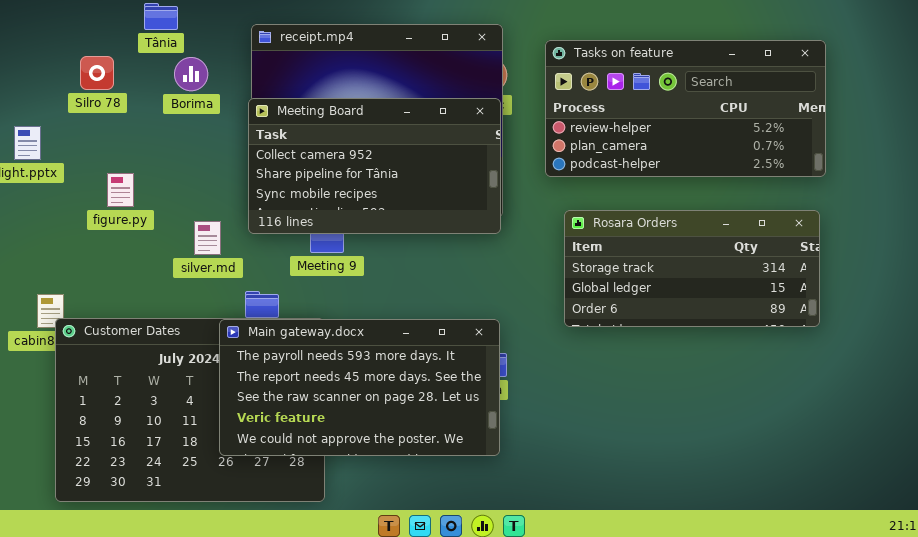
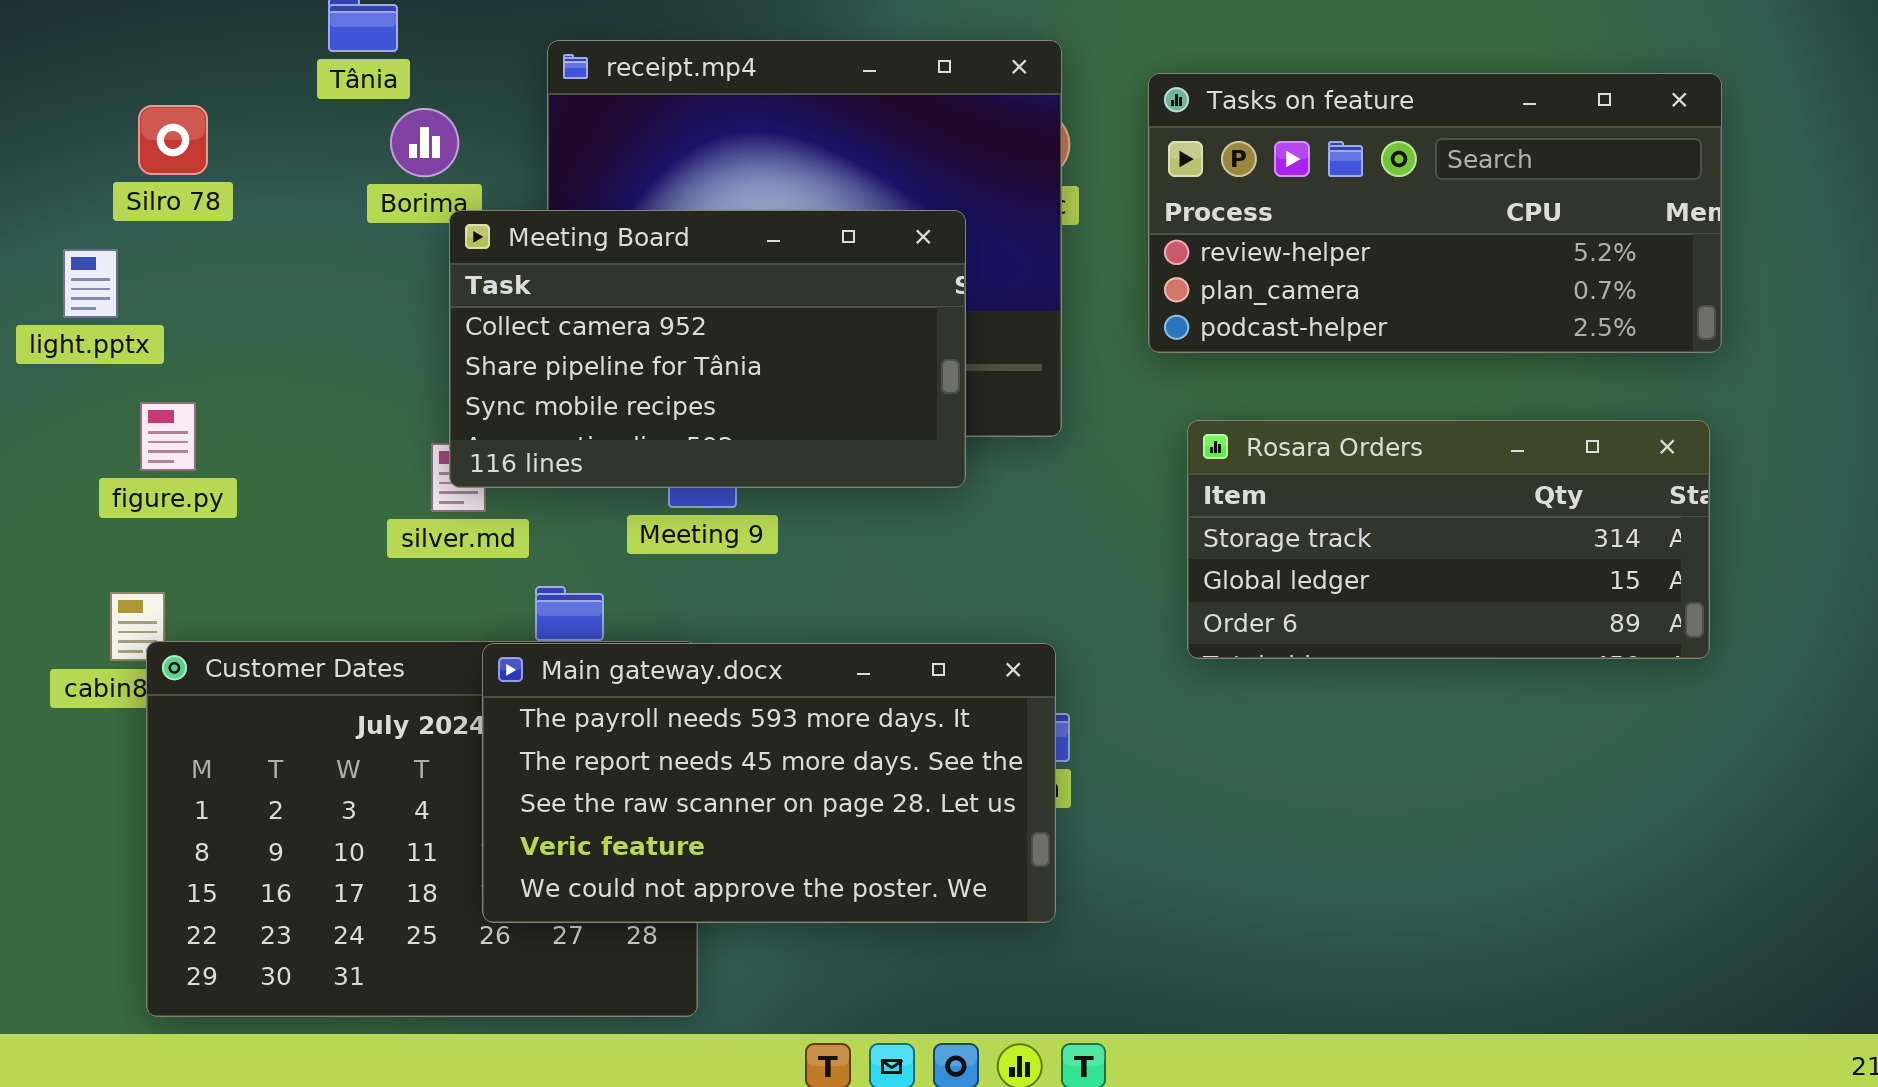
Silro 78: [80,56,114,90] -> [138,105,208,175], moved
Meeting Board: [248,98,501,234] -> [449,210,966,488], moved
figure.py: [107,173,134,207] -> [140,402,196,471], moved

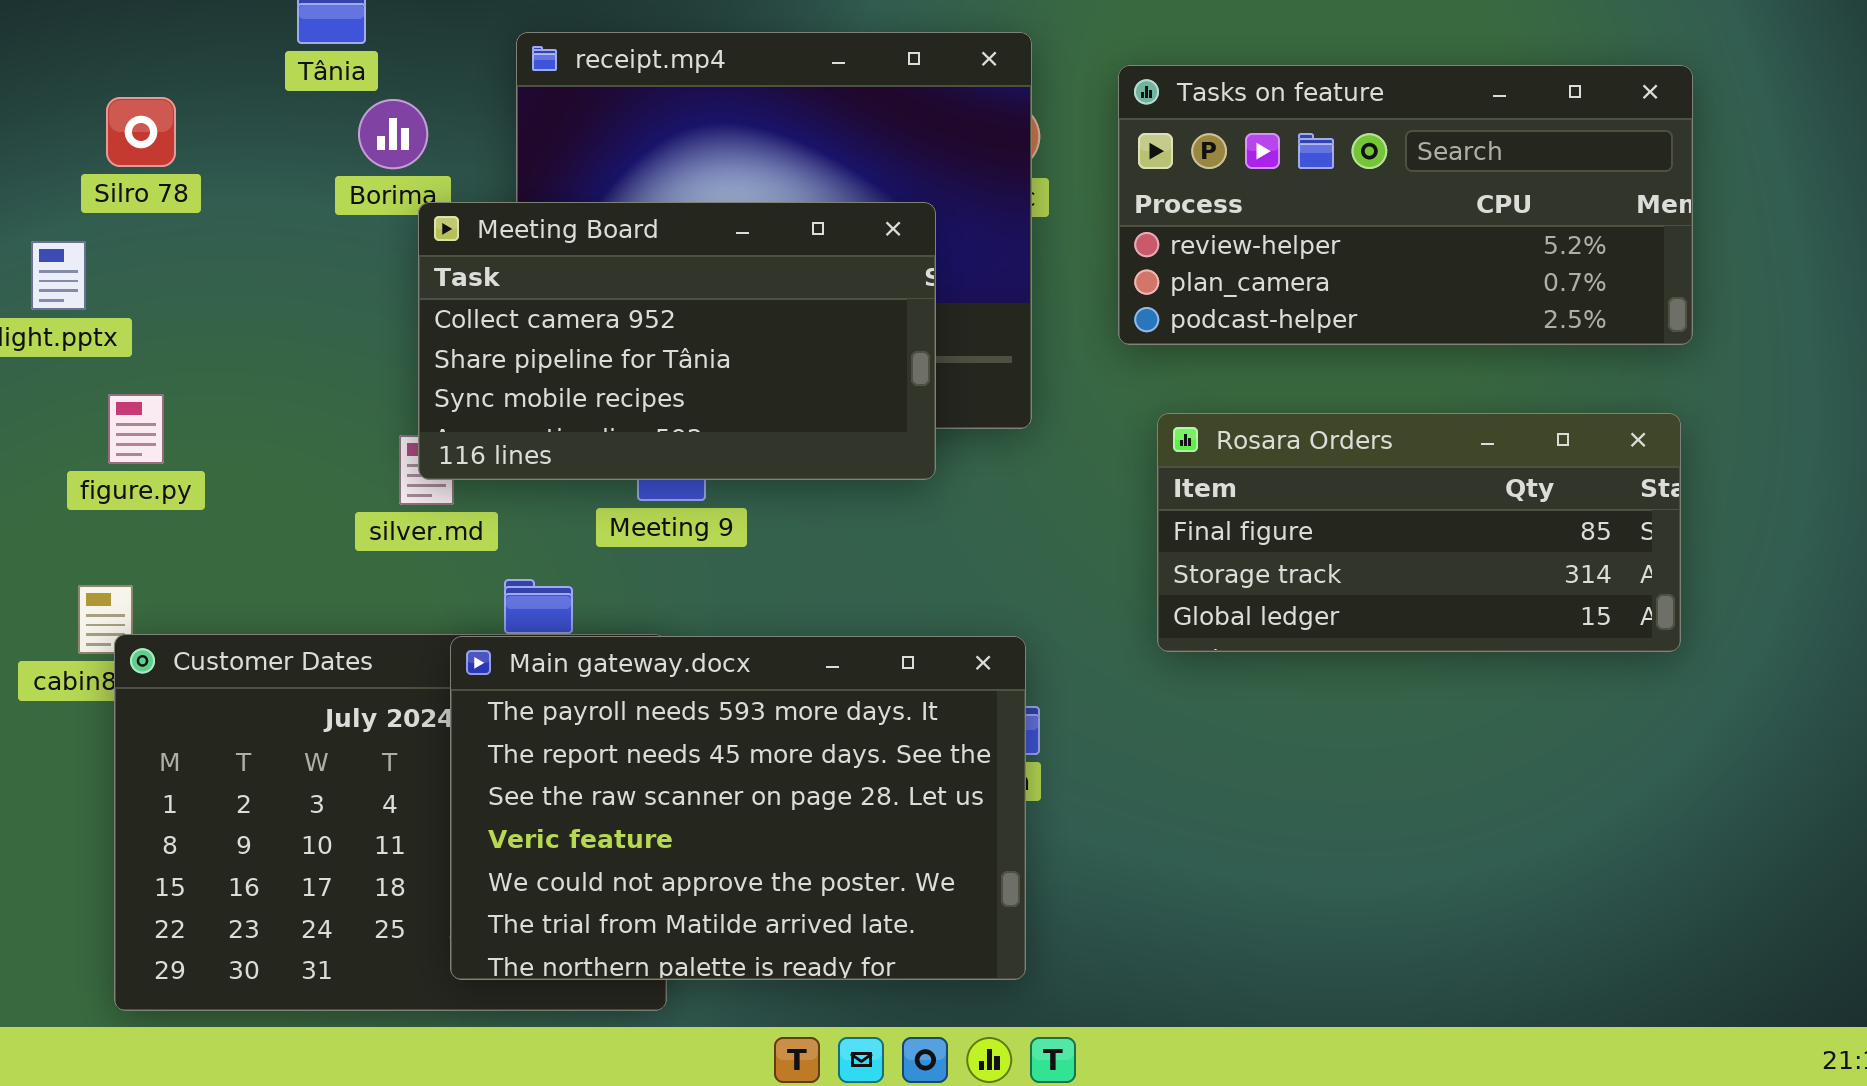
Rosara Orders: [1187,420,1710,659] -> [1157,413,1681,652], scrolled up 1 row
Main gateway.docx: [482,643,1056,923] -> [450,636,1026,980], resized

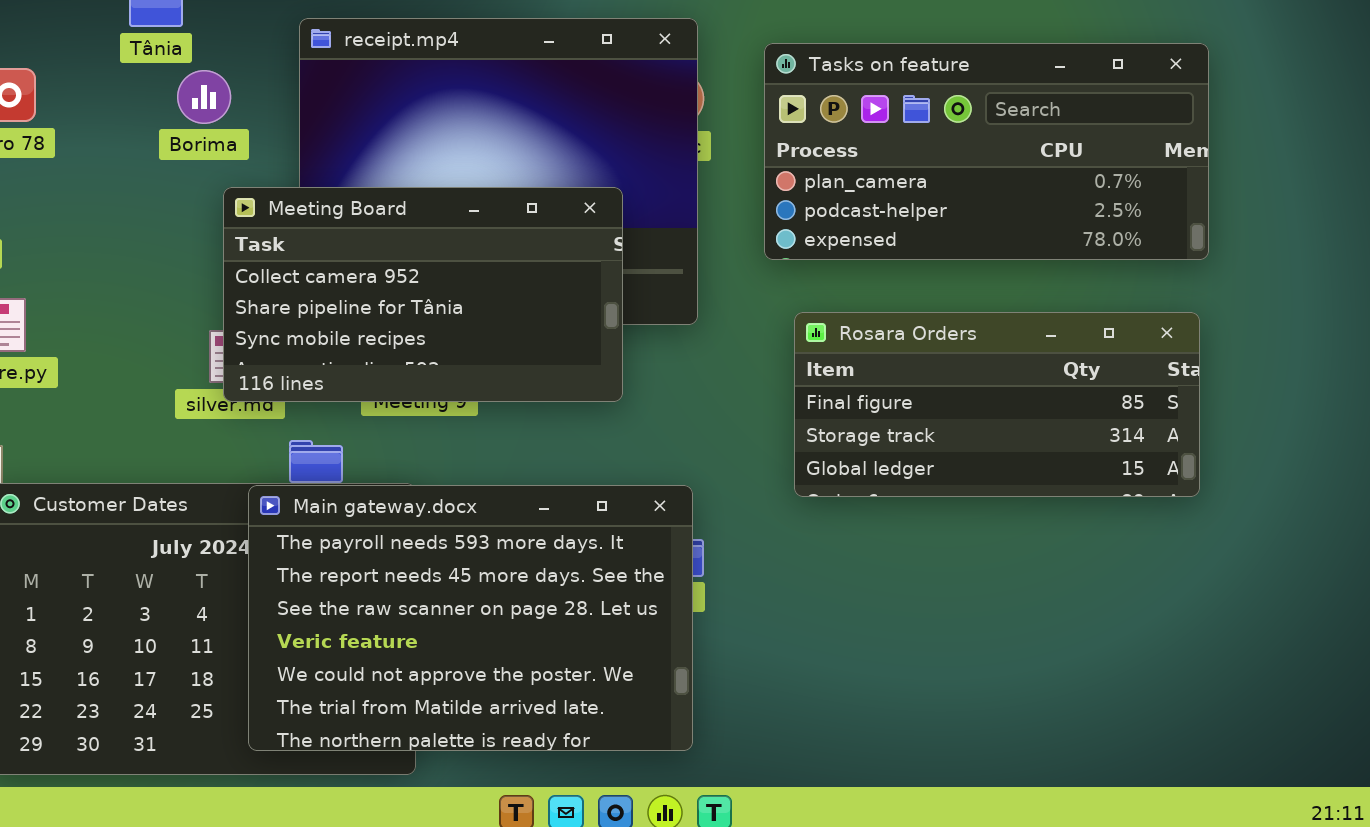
Tasks on feature: [1118,65,1693,345] -> [764,43,1209,260], scrolled down 1 row
Meeting Board: [418,202,936,480] -> [223,187,623,402], moved

